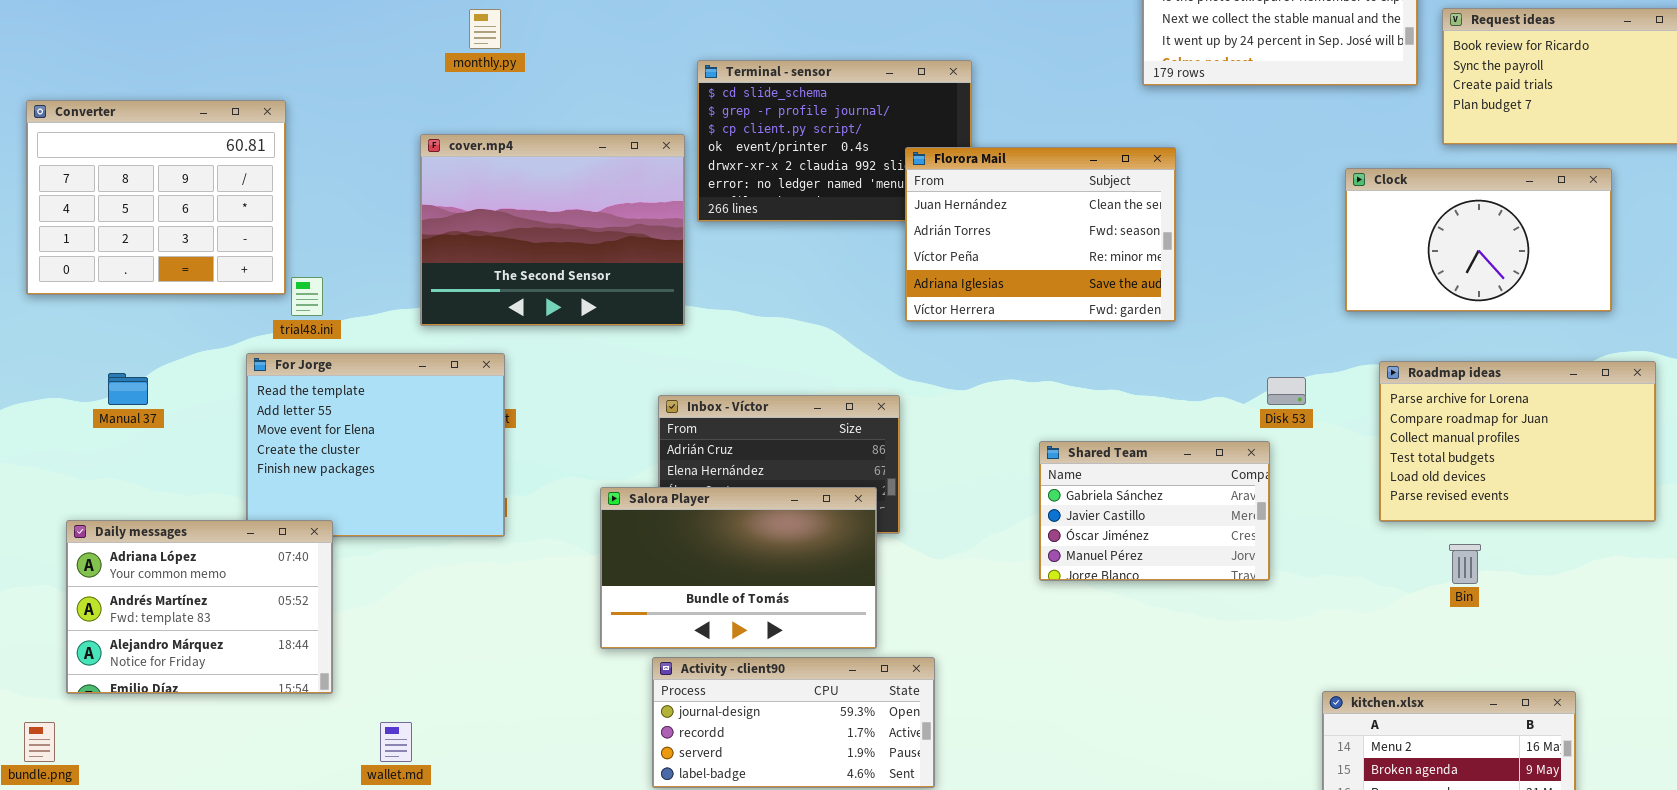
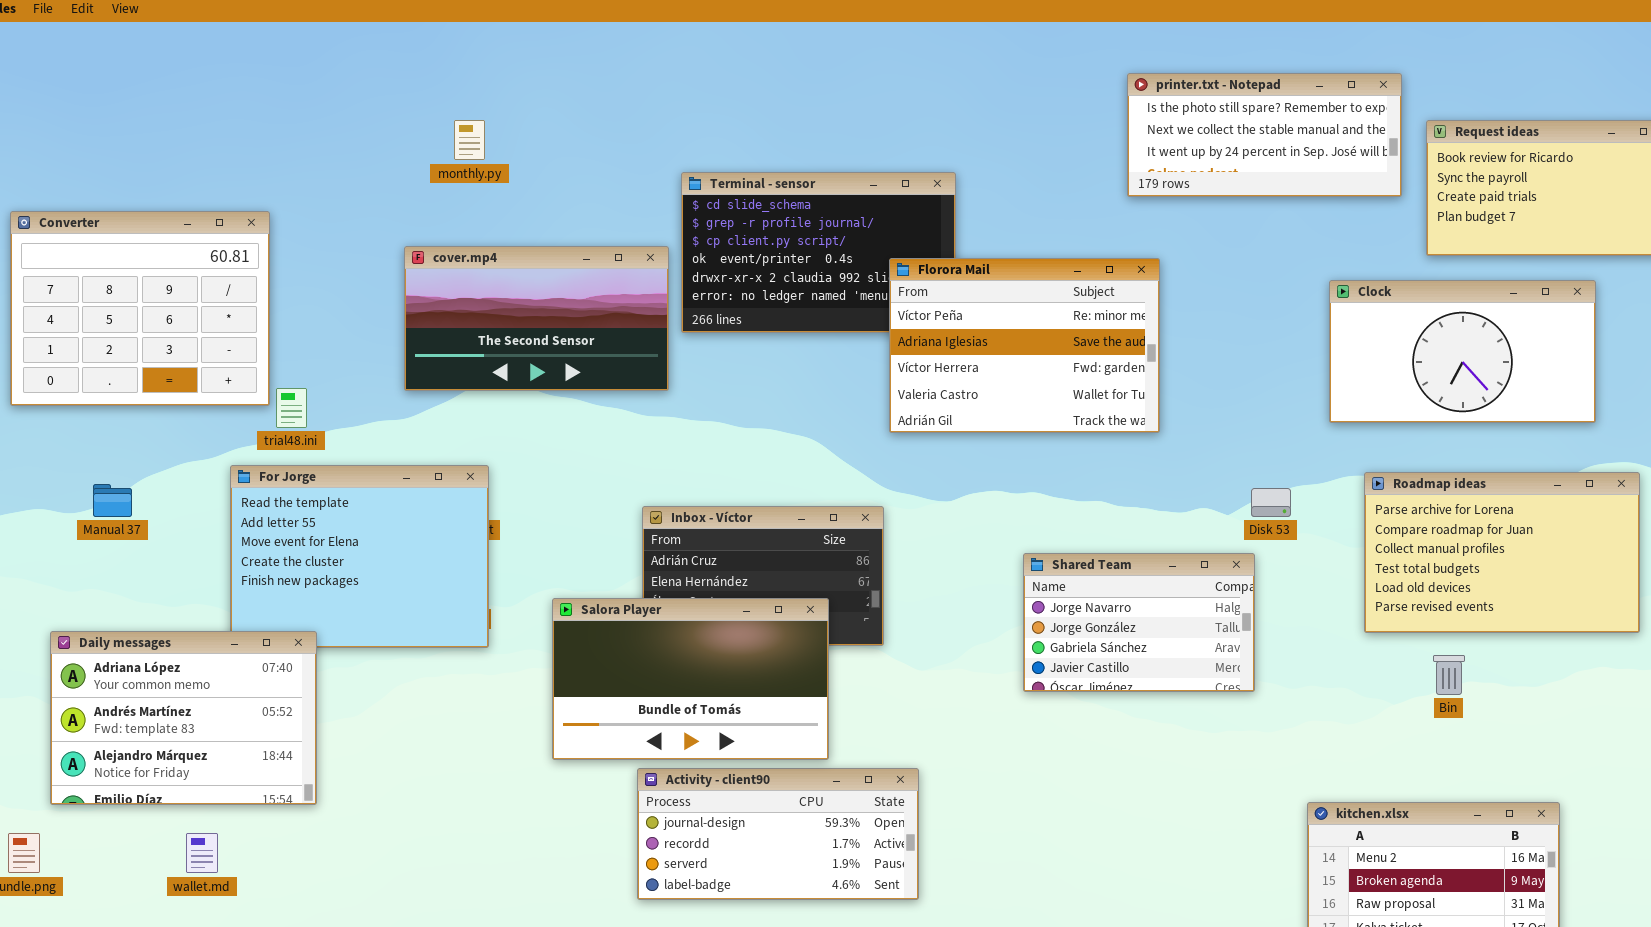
cover.mp4: [420,134,685,326] -> [404,246,669,391], resized
Florora Mail: [905,147,1176,322] -> [889,258,1160,433], scrolled down 2 rows
Shared Team: [1039,441,1270,581] -> [1023,553,1255,692], scrolled up 2 rows
Salora Player: [600,487,877,649] -> [552,598,829,760], moved
wallet.md: [380,722,412,762] -> [186,833,218,873], moved

